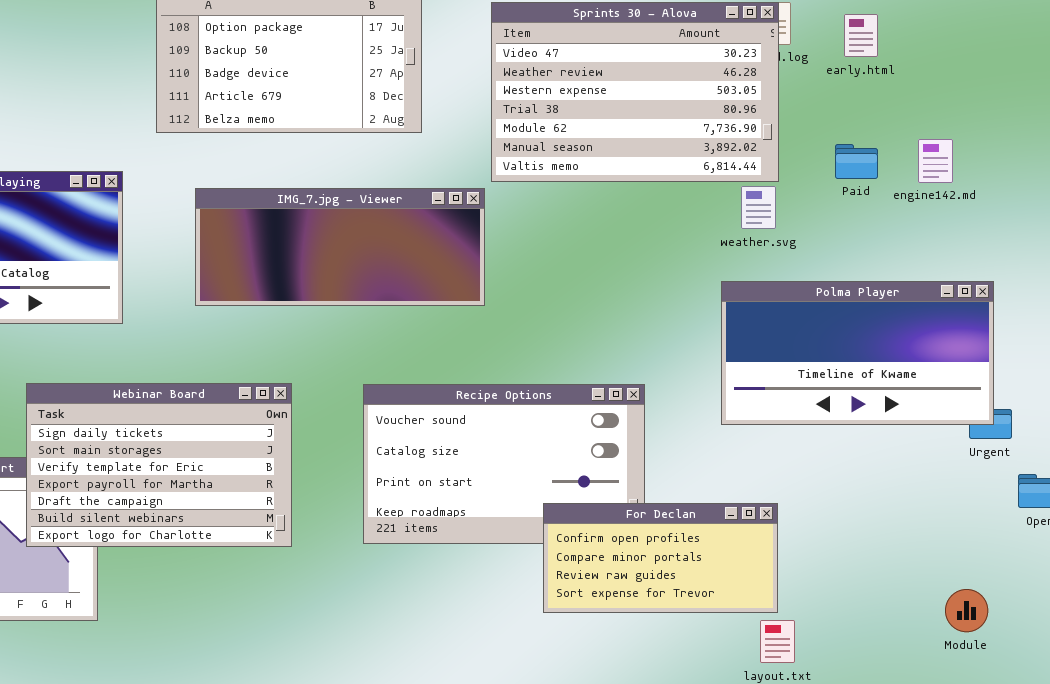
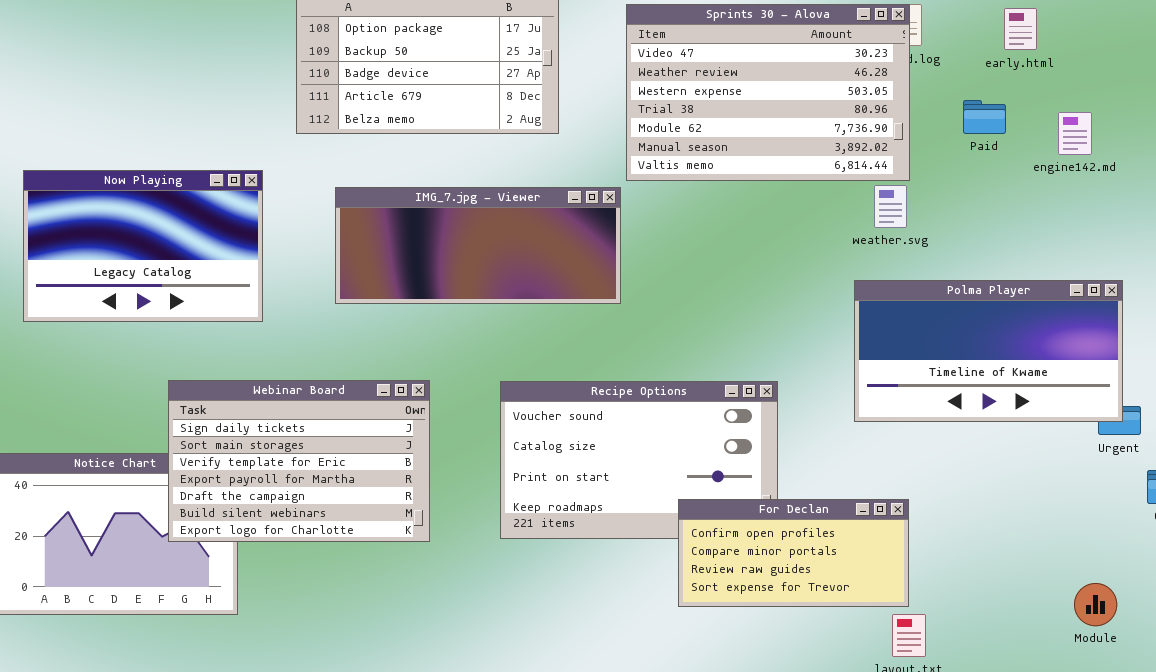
early.html: [844,14,878,57] -> [1004,8,1037,50], moved
engine142.md: [918,139,953,183] -> [1058,112,1092,155], moved
Paid: [835,144,878,179] -> [963,100,1006,134], moved

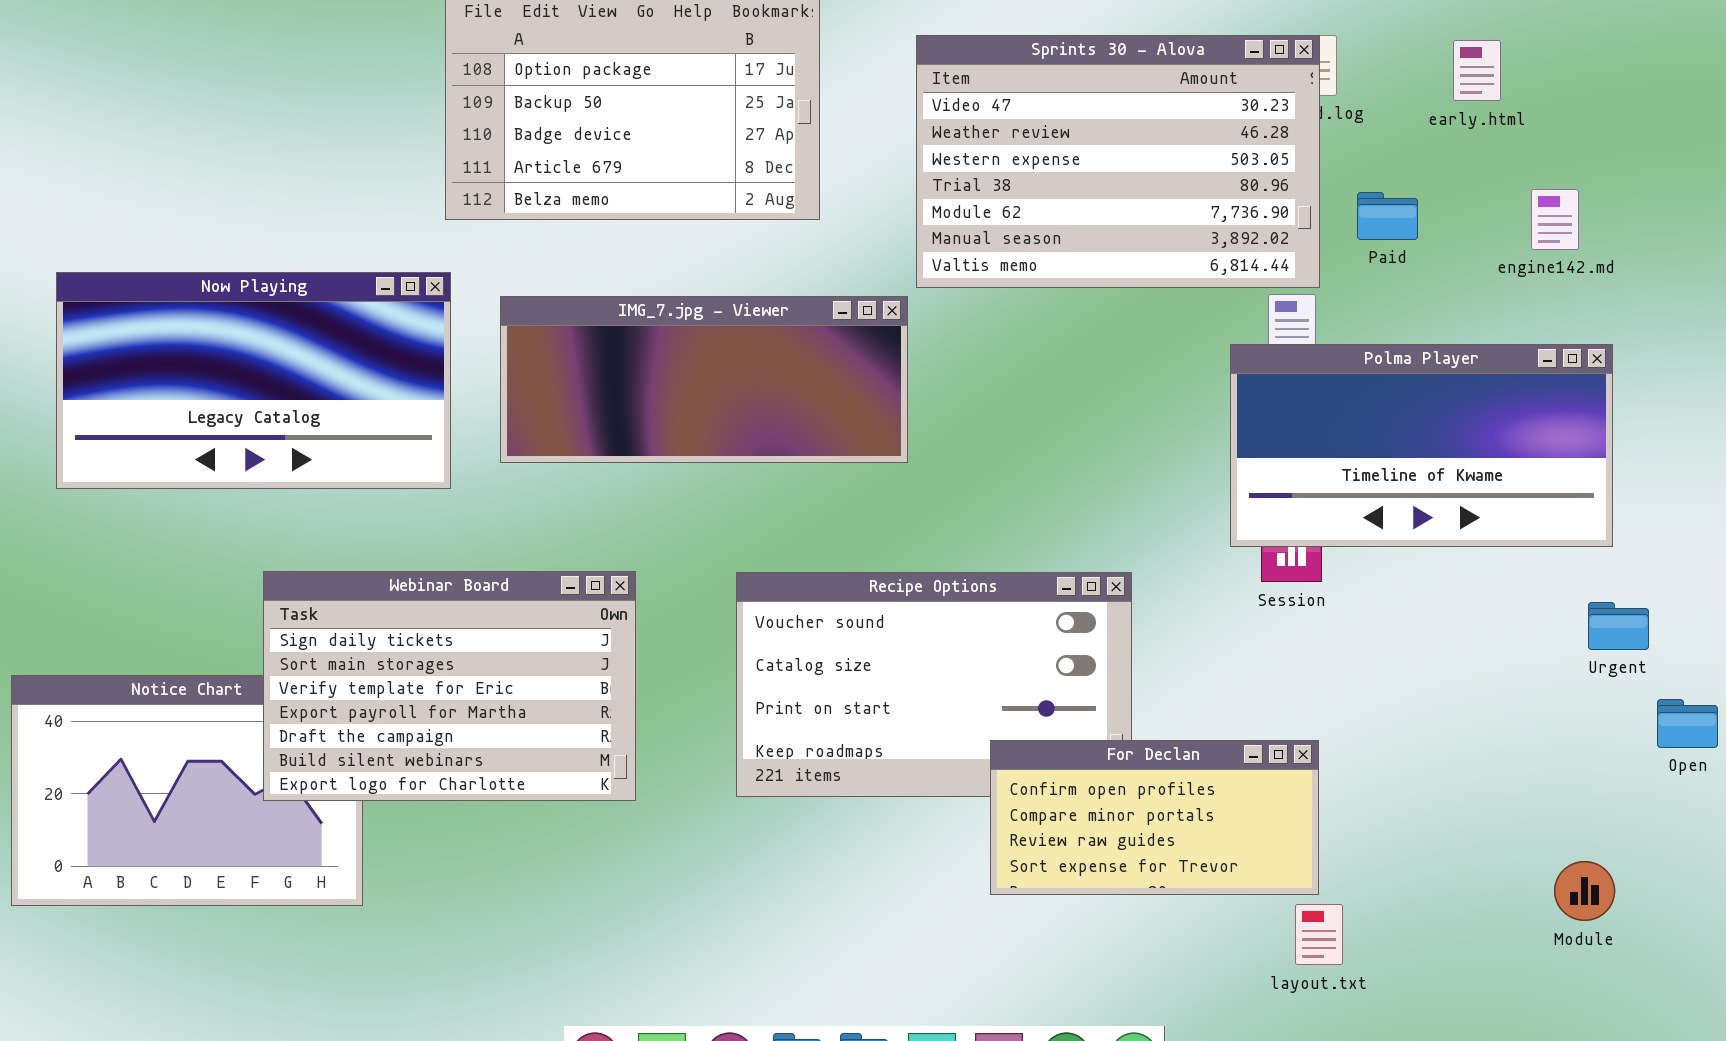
Paid: [963,100,1006,134] -> [1357,192,1418,240], moved
Now Playing: [23,170,263,322] -> [56,272,451,489], resized
Polma Player: [854,280,1123,422] -> [1230,344,1613,547], moved

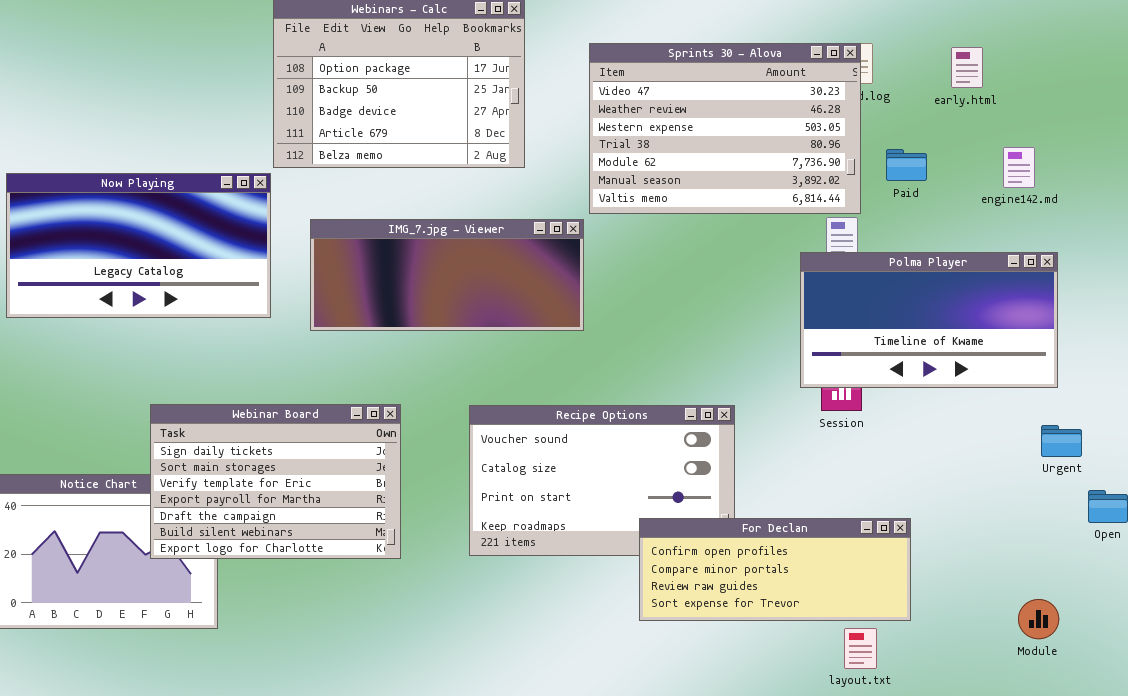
Now Playing: [56,272,451,489] -> [6,173,271,318], moved
For Declan: [990,740,1319,895] -> [639,518,911,621], resized

